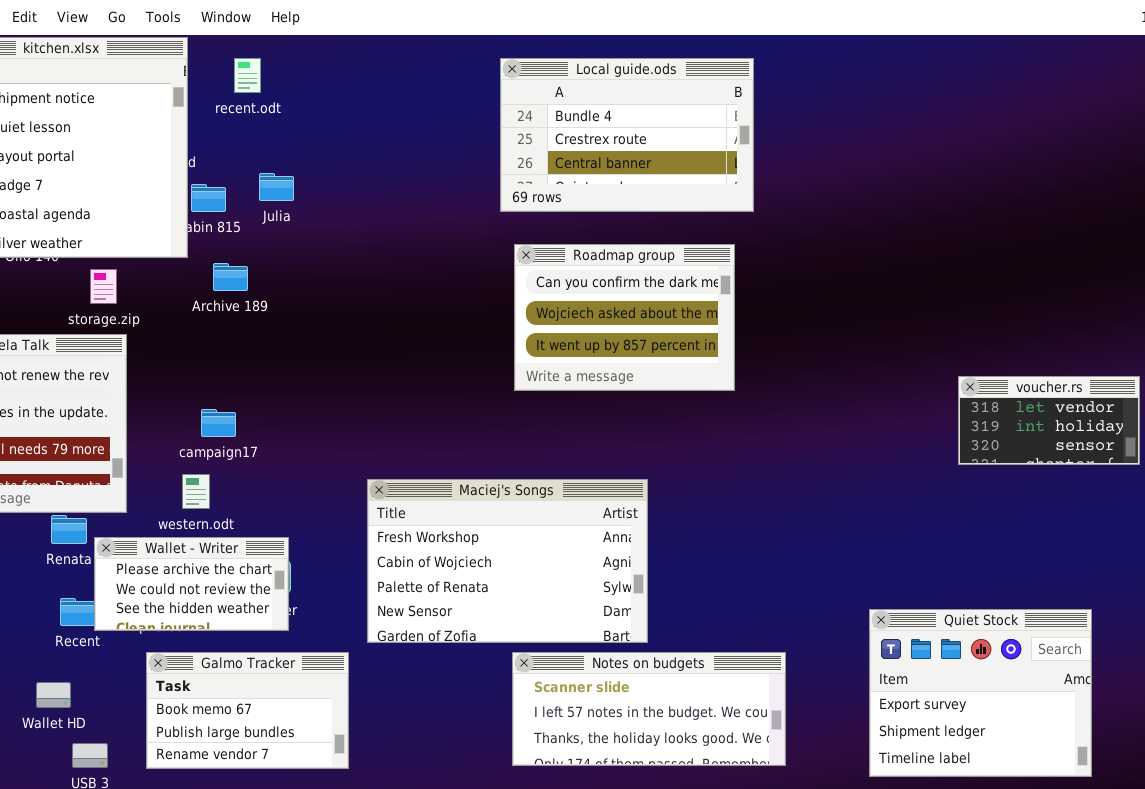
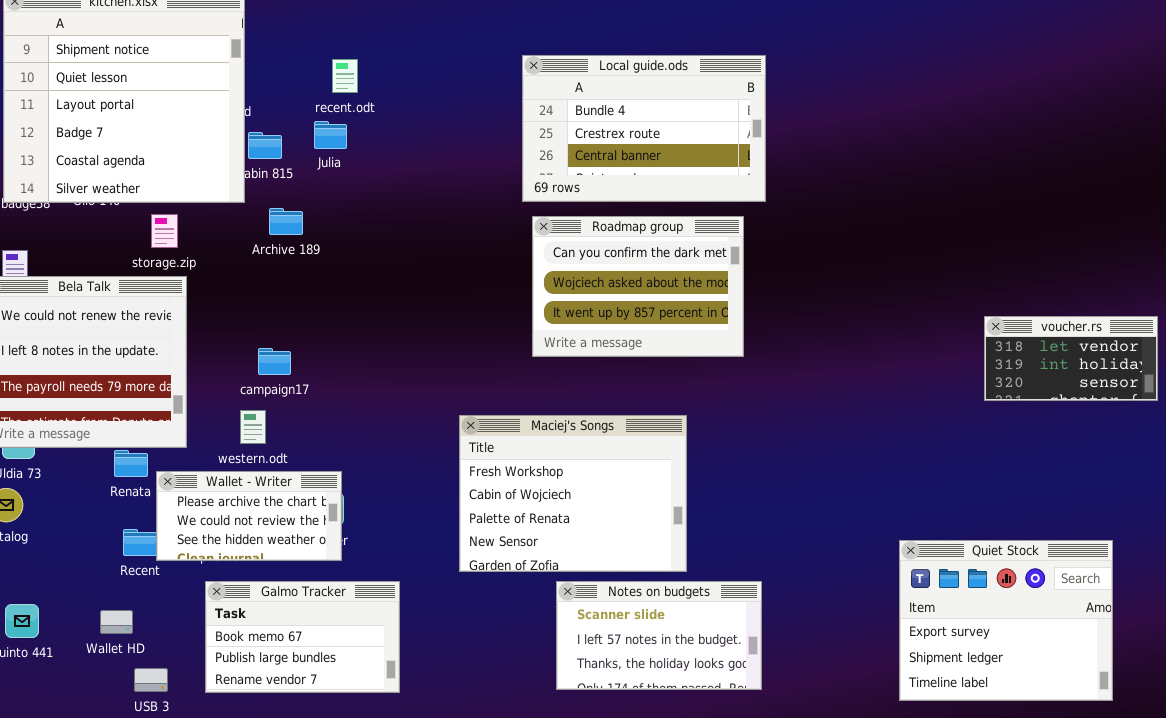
recent.odt: [234,58,261,93] -> [332,59,358,93], moved
Local guide.ods: [500,58,754,212] -> [522,55,766,202], moved
Roadmap group: [514,244,735,391] -> [532,216,744,357], moved
Maciej's Songs: [367,479,648,643] -> [459,415,687,572], resized
Notes on budgets: [512,652,786,766] -> [556,581,762,690], resized

